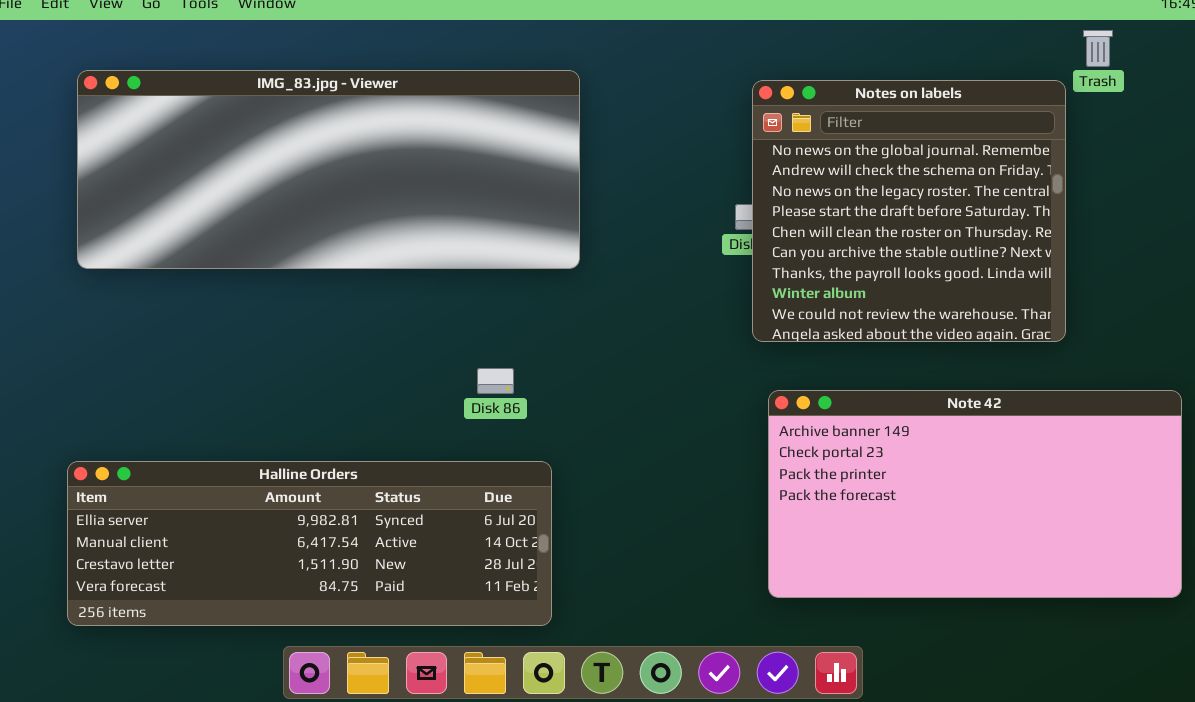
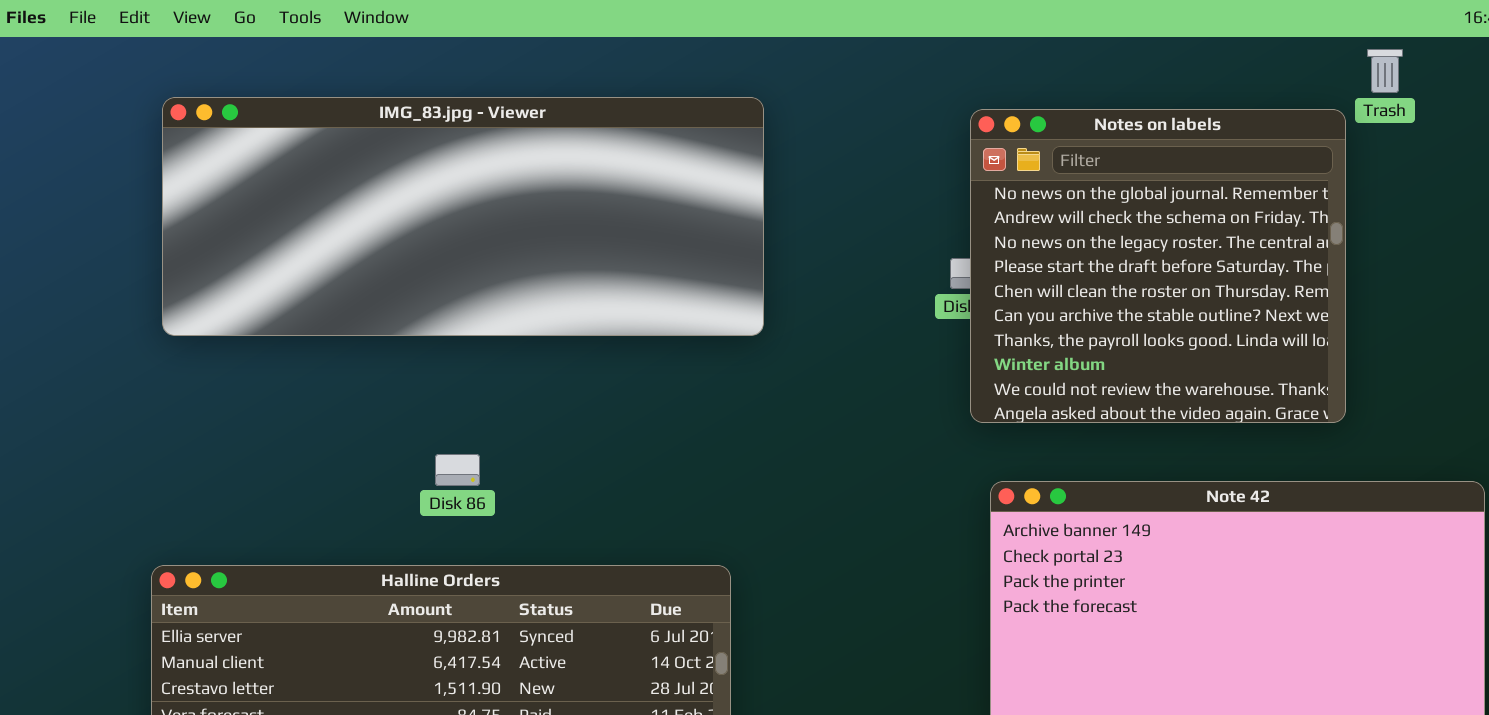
Disk 86: [477,368,514,394] -> [435,454,480,486], moved

